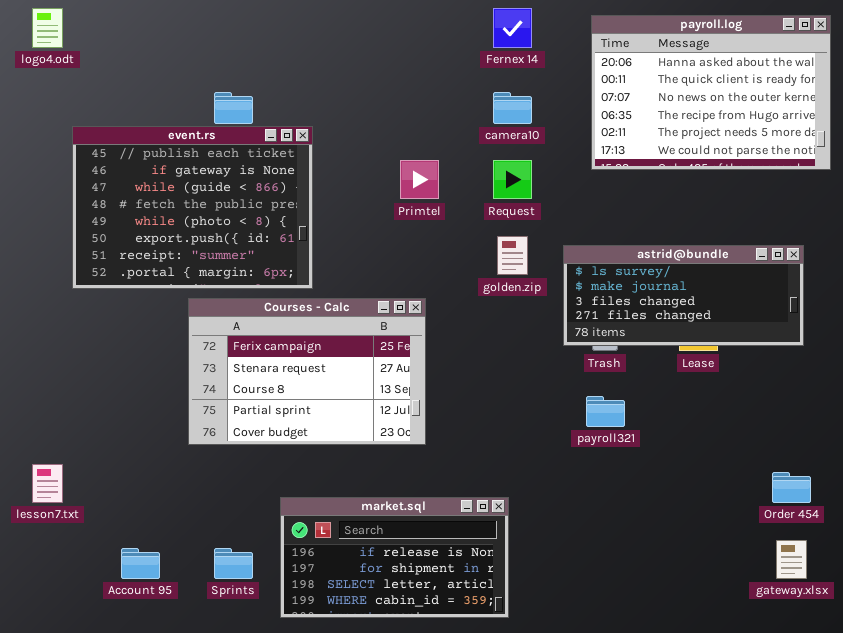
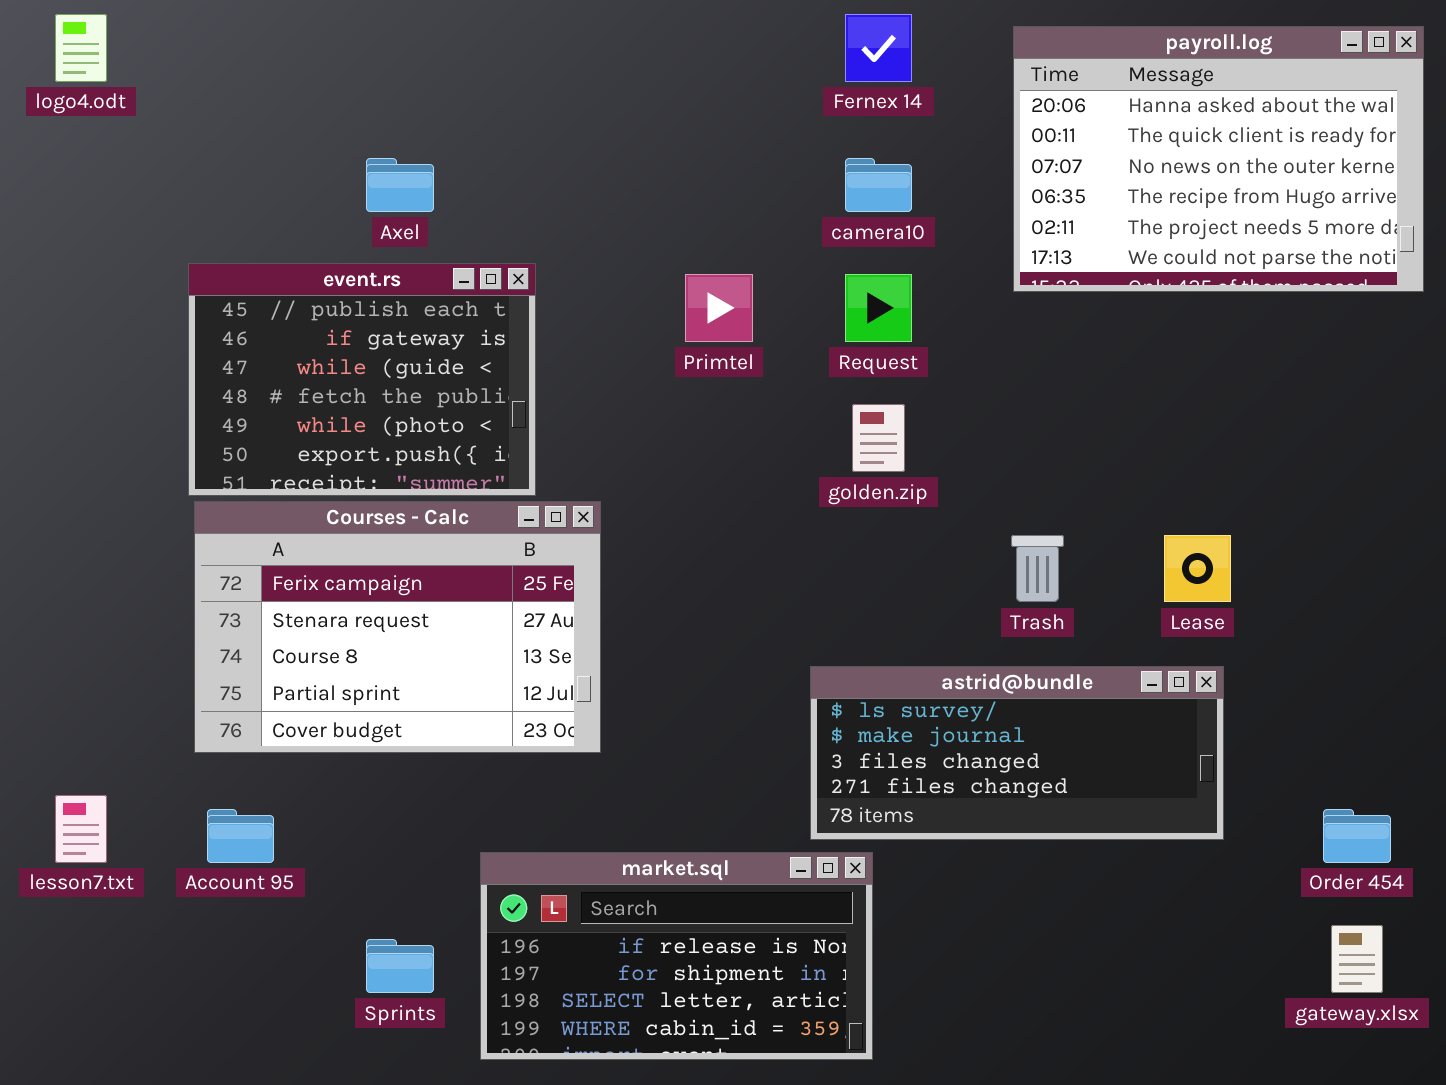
event.rs: [72,126,313,289] -> [188,263,536,496], resized
astrid@bundle: [563,245,804,346] -> [810,666,1224,840], moved
Courses - Calc: [188,298,426,445] -> [194,501,601,753], moved
Account 95: [121,548,160,579] -> [207,809,274,863], moved

